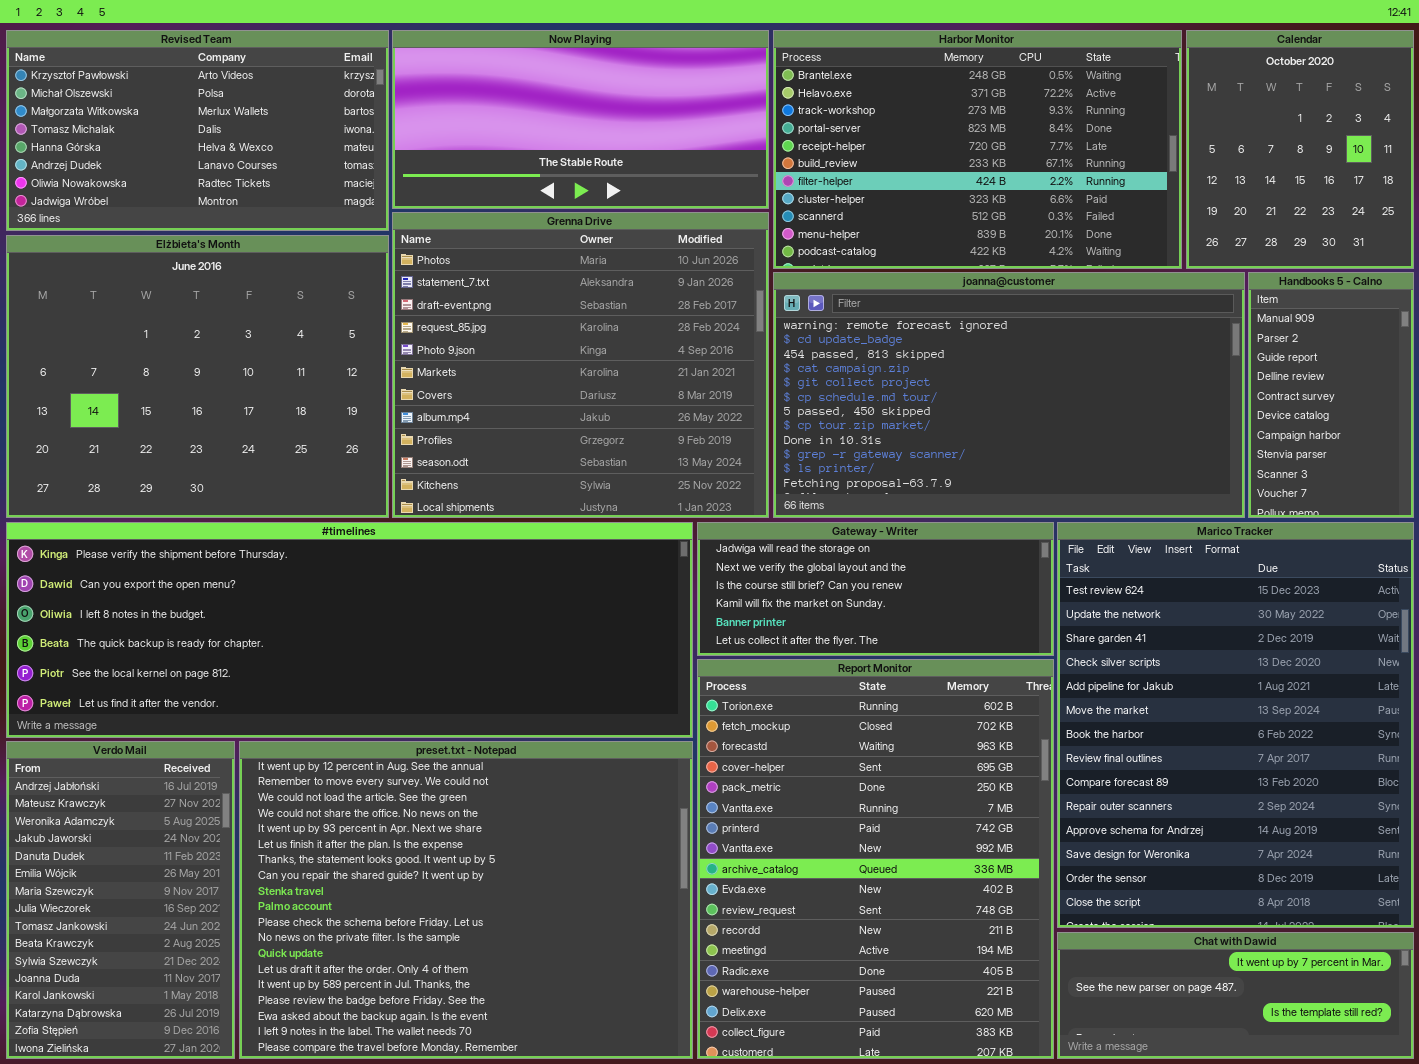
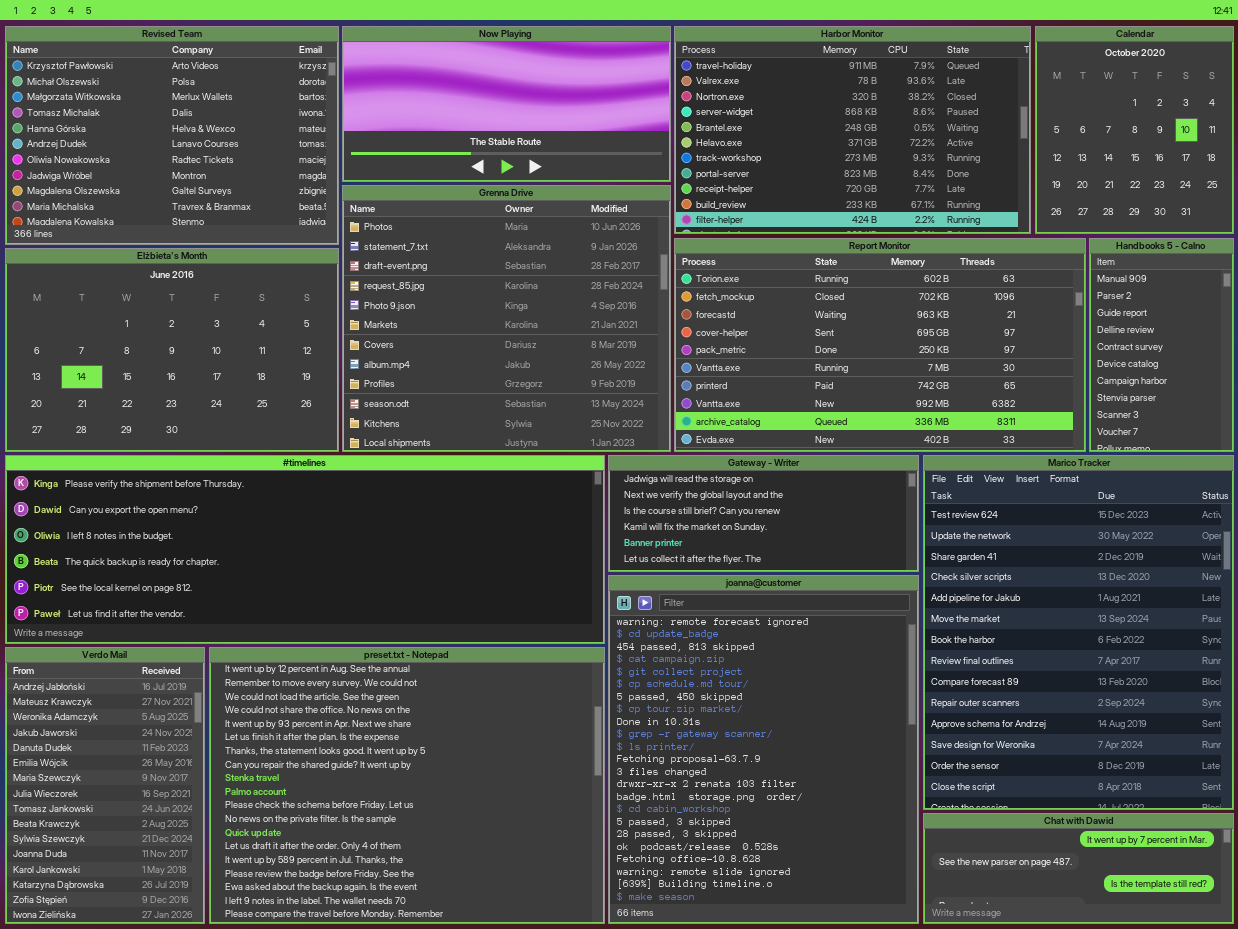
Revised Team: [6,30,389,231] -> [5,26,339,245], resized
Harbor Monitor: [773,30,1182,269] -> [674,26,1031,234], scrolled up 4 rows
Elżbieta's Month: [6,235,389,518] -> [5,248,339,452], resized
joanna@customer: [773,272,1245,518] -> [608,575,919,924], moved, resized
Report Monitor: [697,659,1054,1059] -> [674,238,1086,452], moved, resized

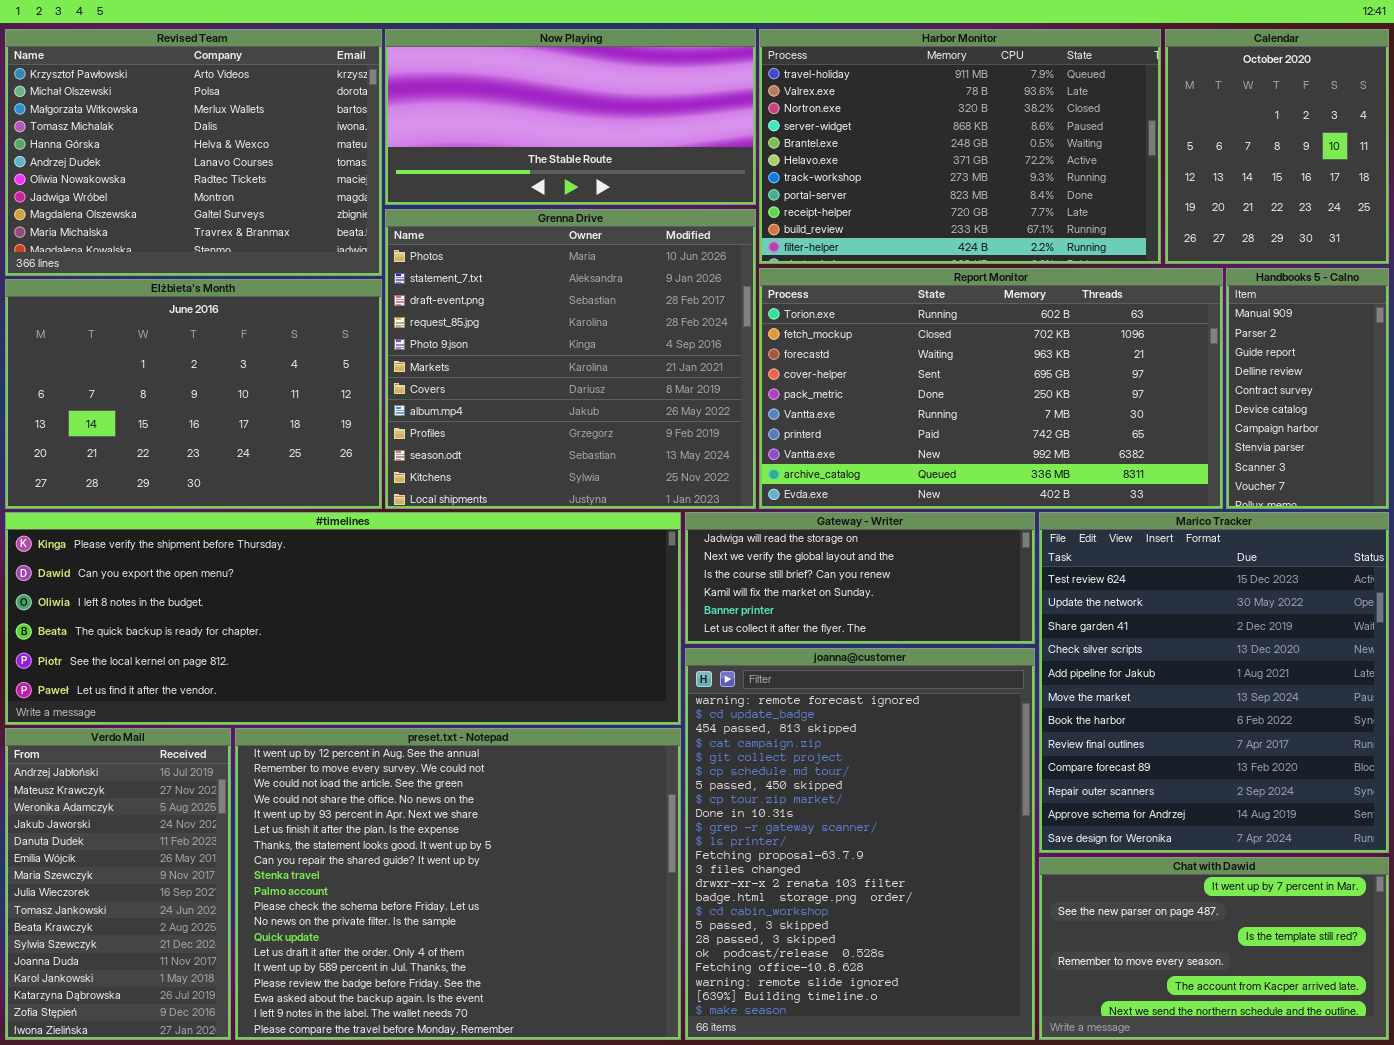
Marico Tracker: [923,455,1234,810] -> [1039,512,1389,853], resized
Chat with Dawid: [923,813,1234,924] -> [1039,857,1389,1040], resized

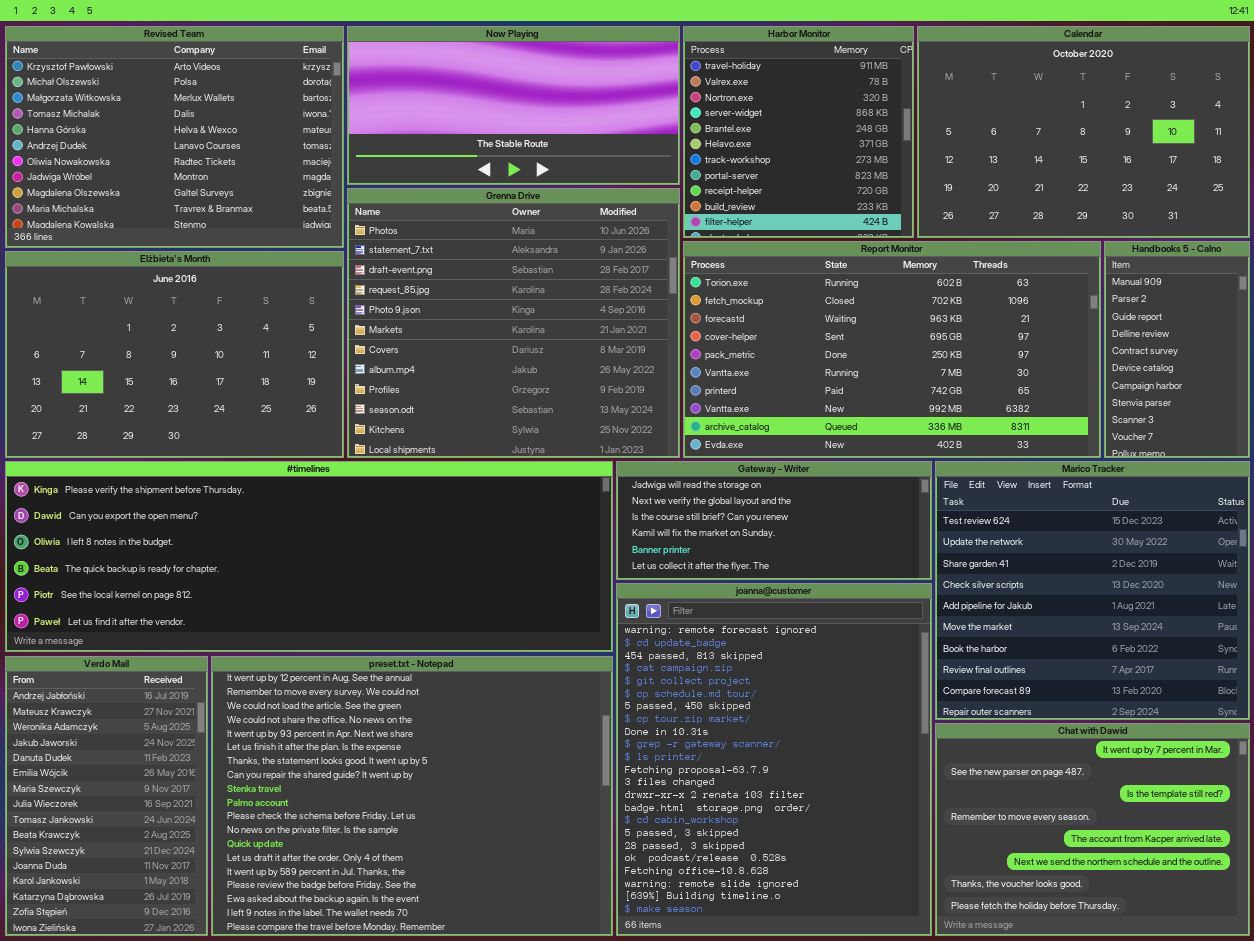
Harbor Monitor: [759,29,1161,264] -> [683,26,914,238], resized
Calendar: [1165,29,1389,264] -> [917,26,1250,238], resized
Marico Tracker: [1039,512,1389,853] -> [935,461,1250,720], resized
Chat with Dawid: [1039,857,1389,1040] -> [935,723,1250,936], resized

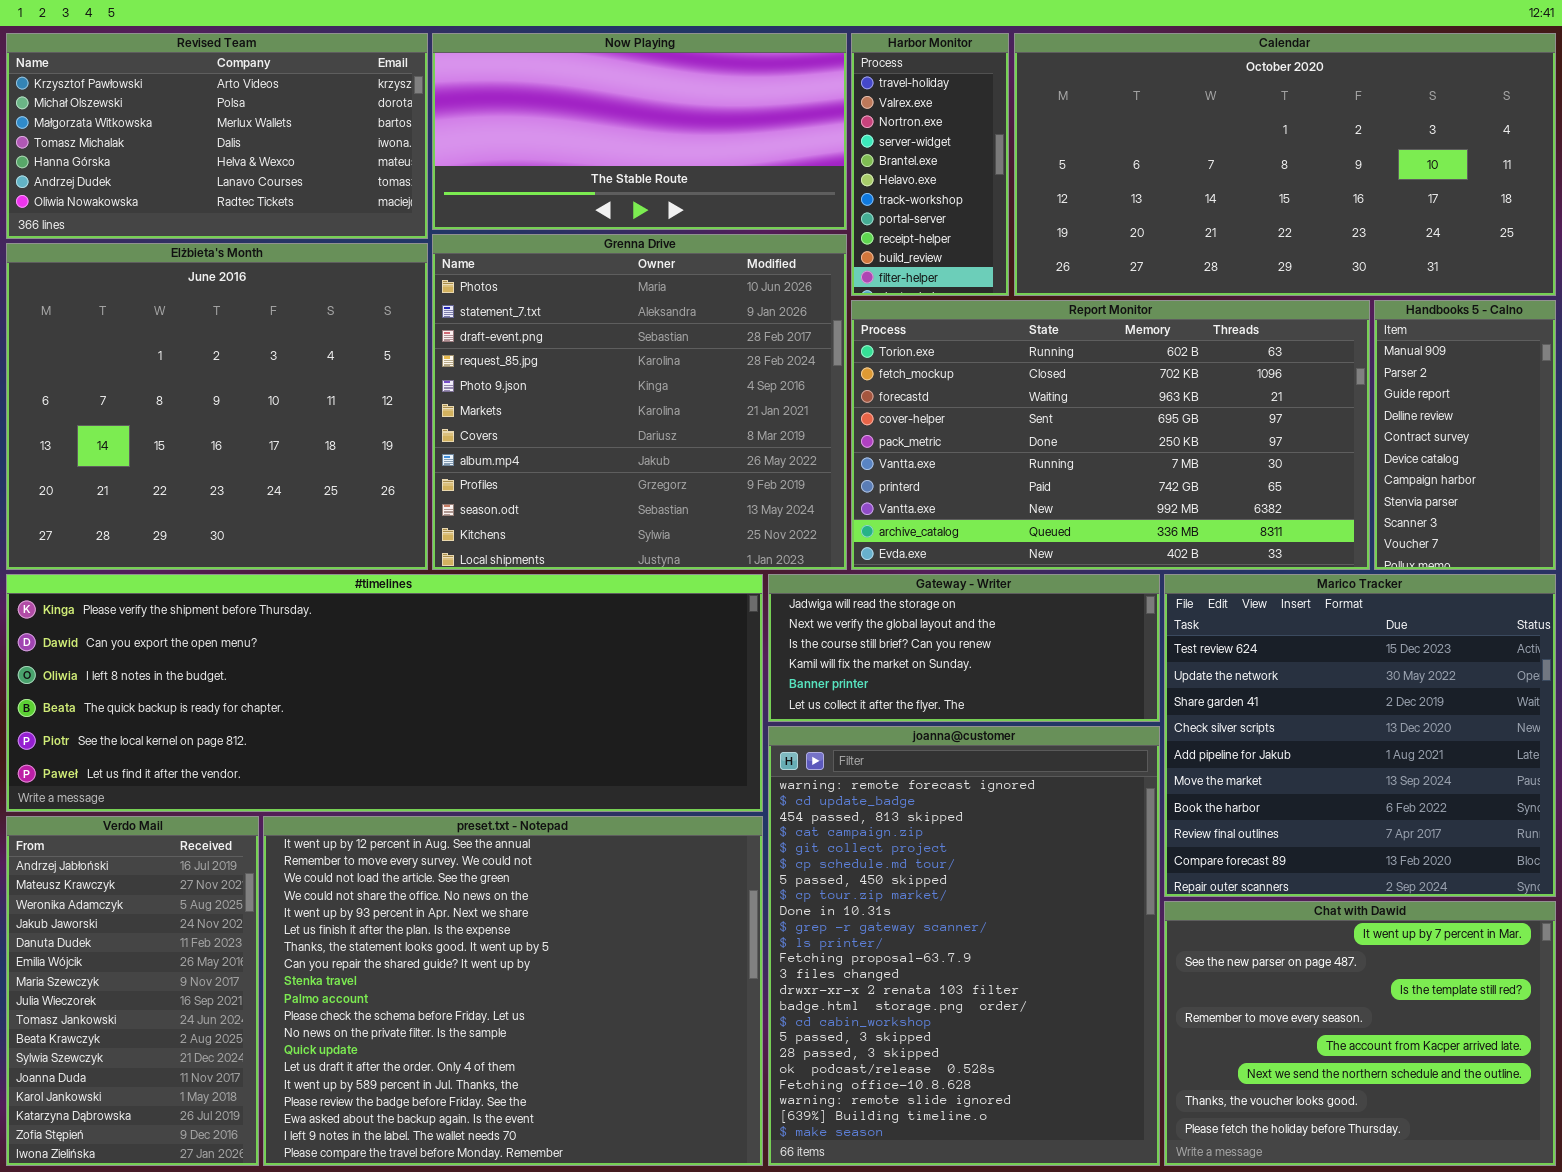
Revised Team: [5,26,344,248] -> [6,33,428,239], resized
Harbor Monitor: [683,26,914,238] -> [851,33,1009,296], resized
Calendar: [917,26,1250,238] -> [1014,33,1556,296], resized
Elżbieta's Month: [5,251,344,458] -> [6,243,428,570], resized

